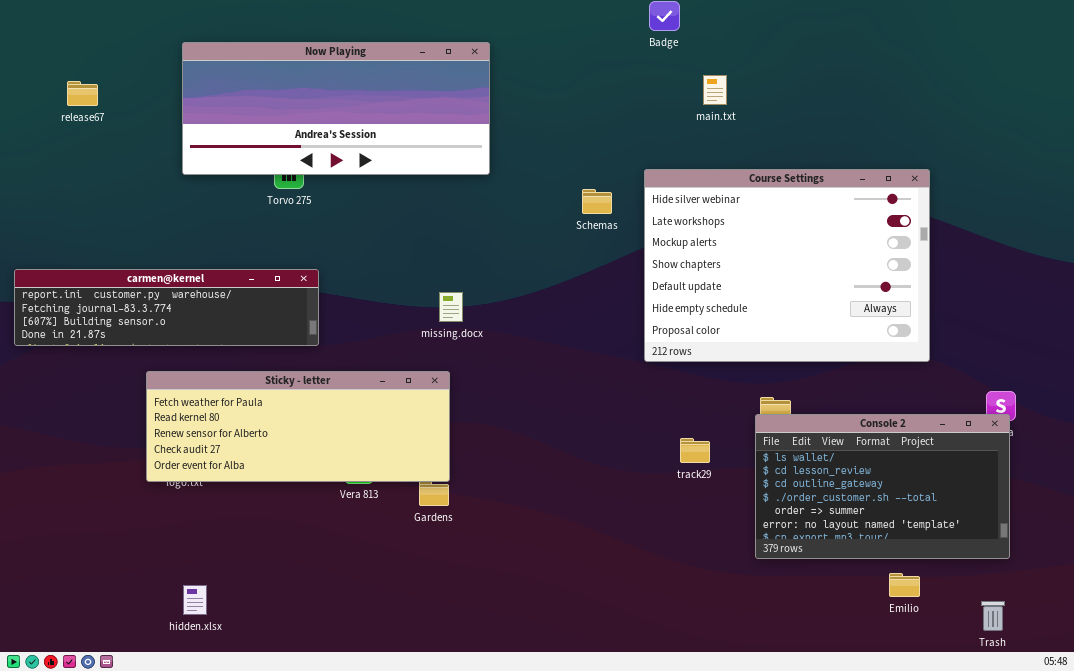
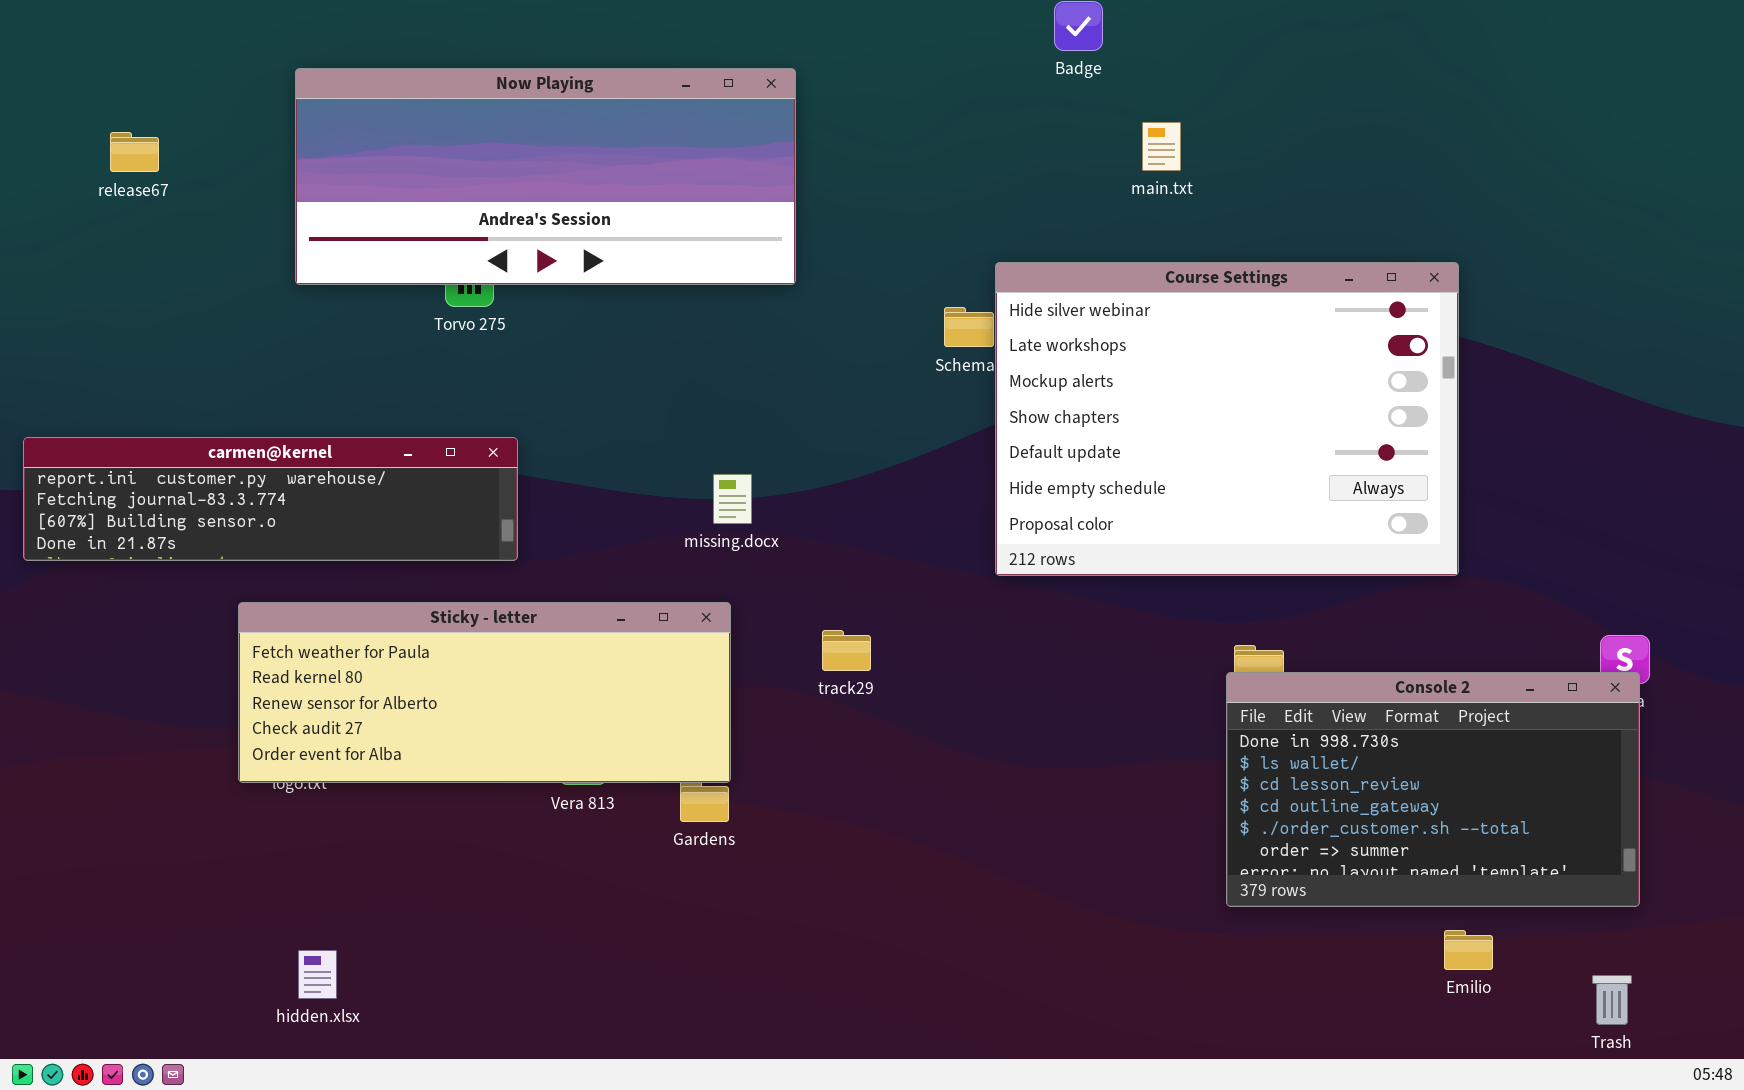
Course Settings: [644,169,930,362] -> [995,262,1459,576], moved
Console 2: [755,414,1010,559] -> [1226,672,1640,907], scrolled up 1 row
track29: [680,438,710,463] -> [822,630,871,671], moved

